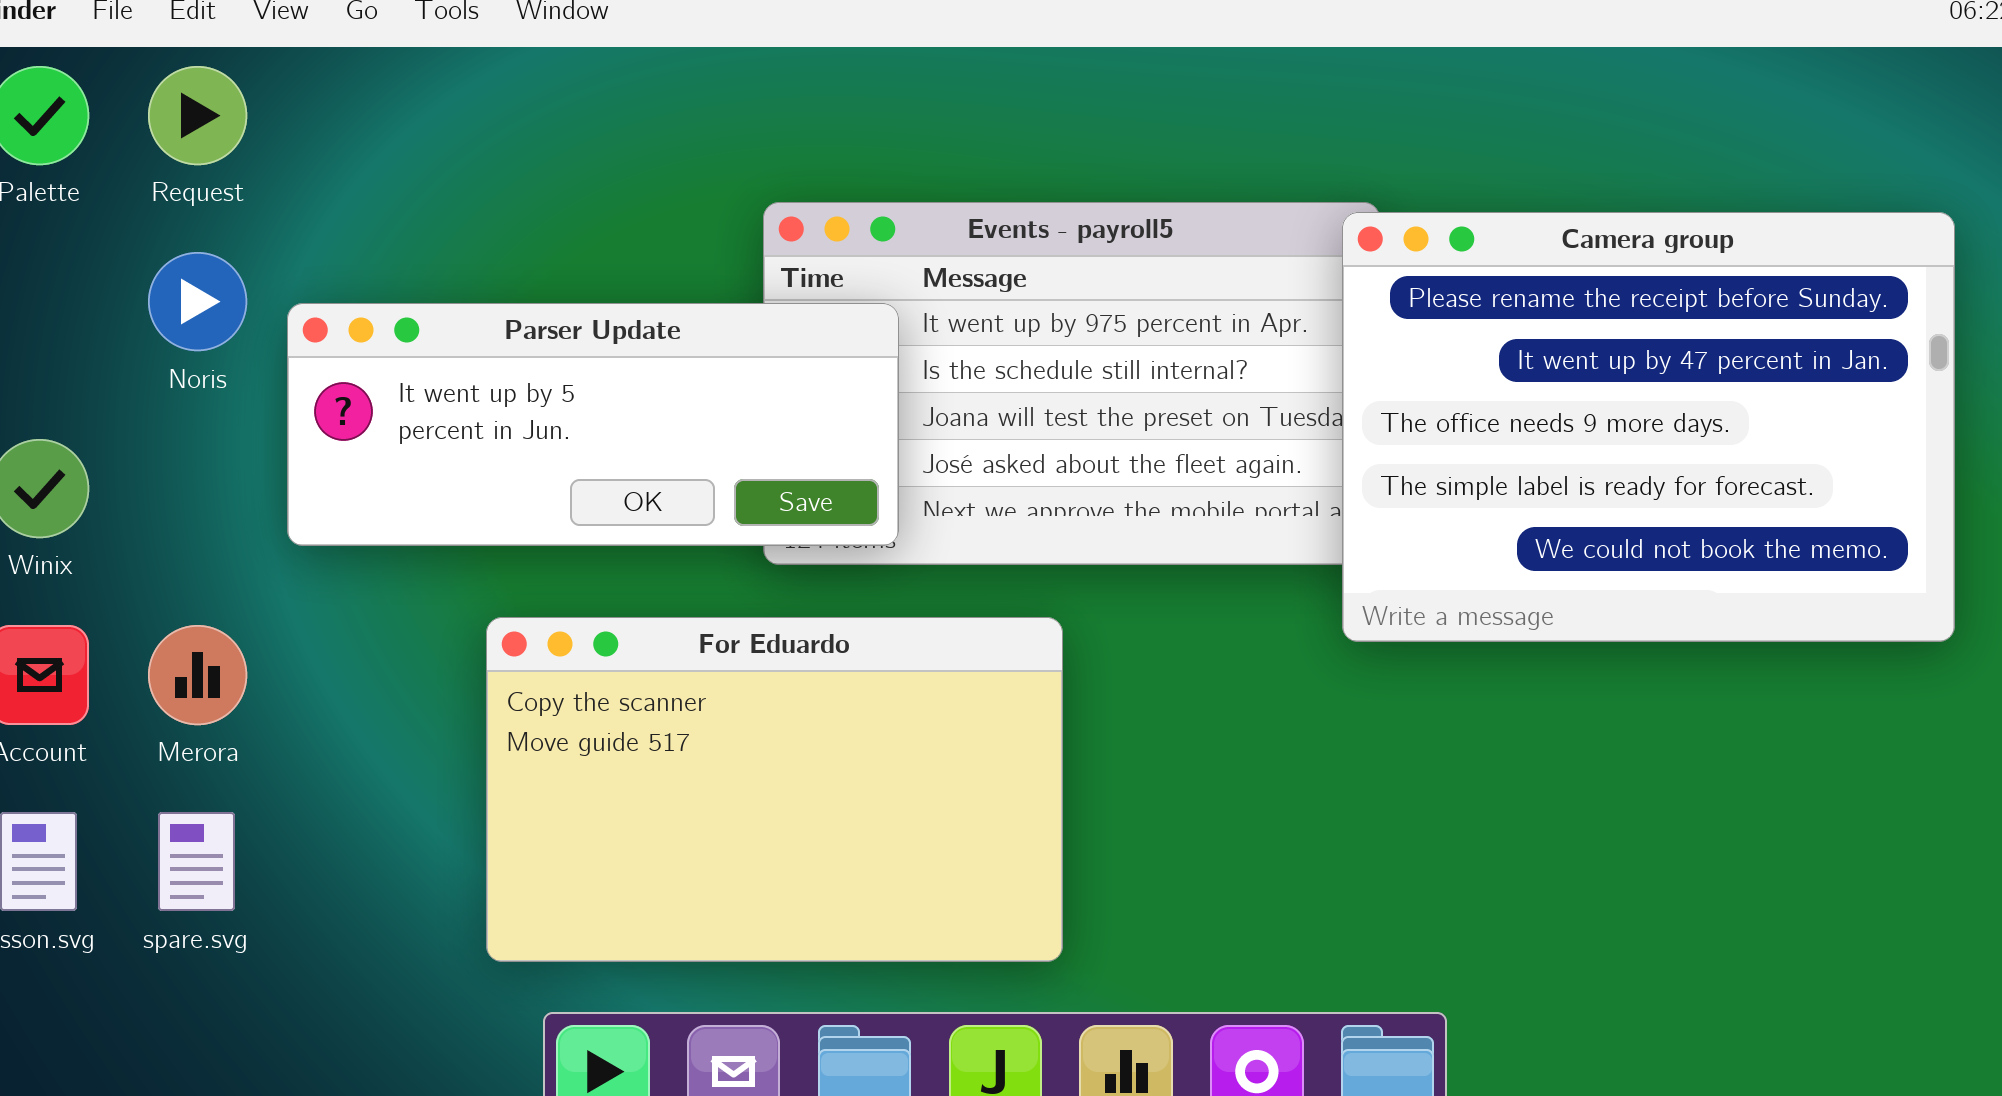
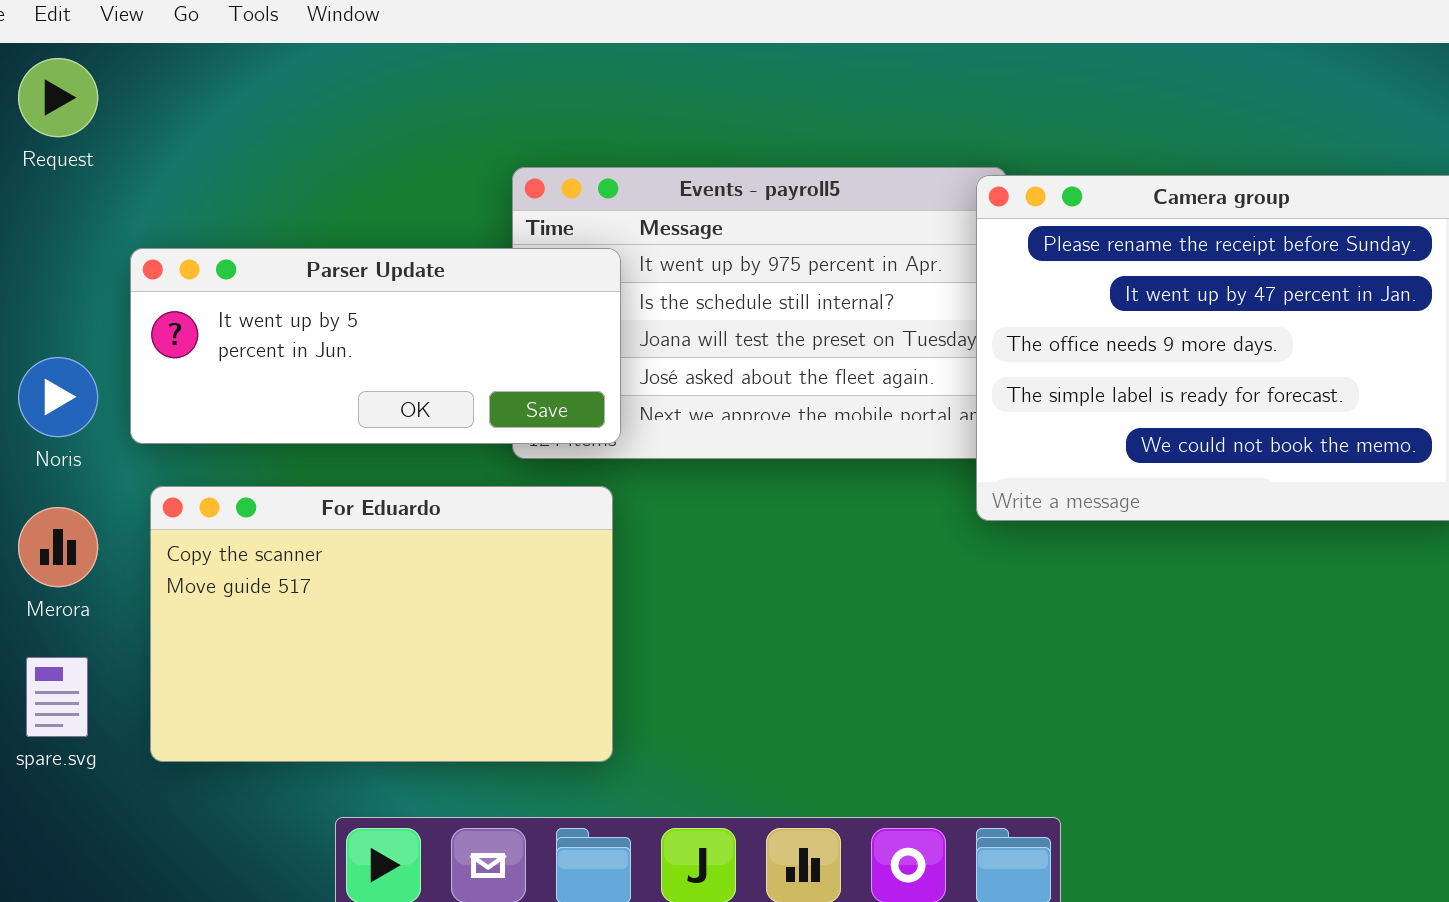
Noris: [148,252,247,351] -> [18,357,98,437], moved
For Eduardo: [486,617,1063,962] -> [150,486,613,762], moved

